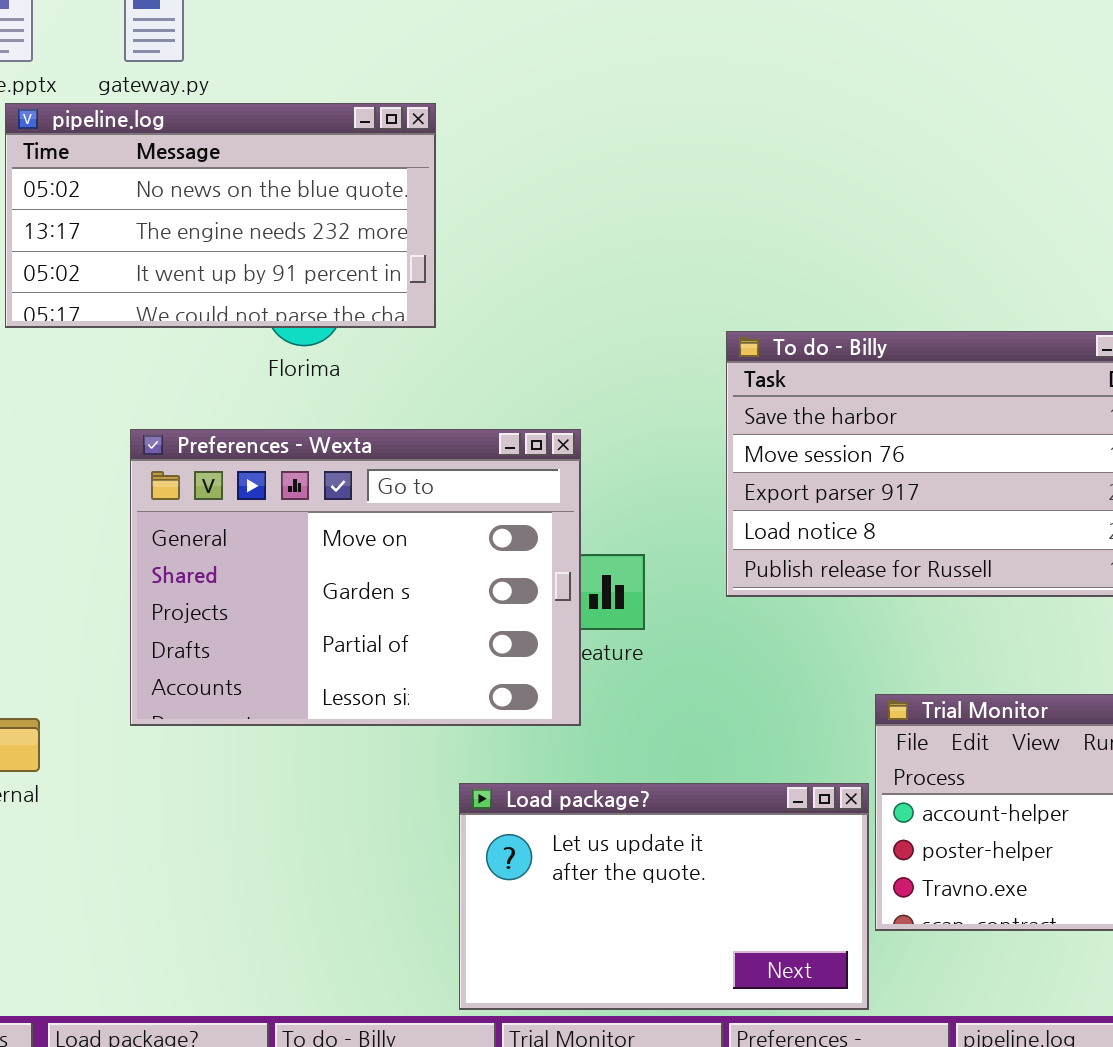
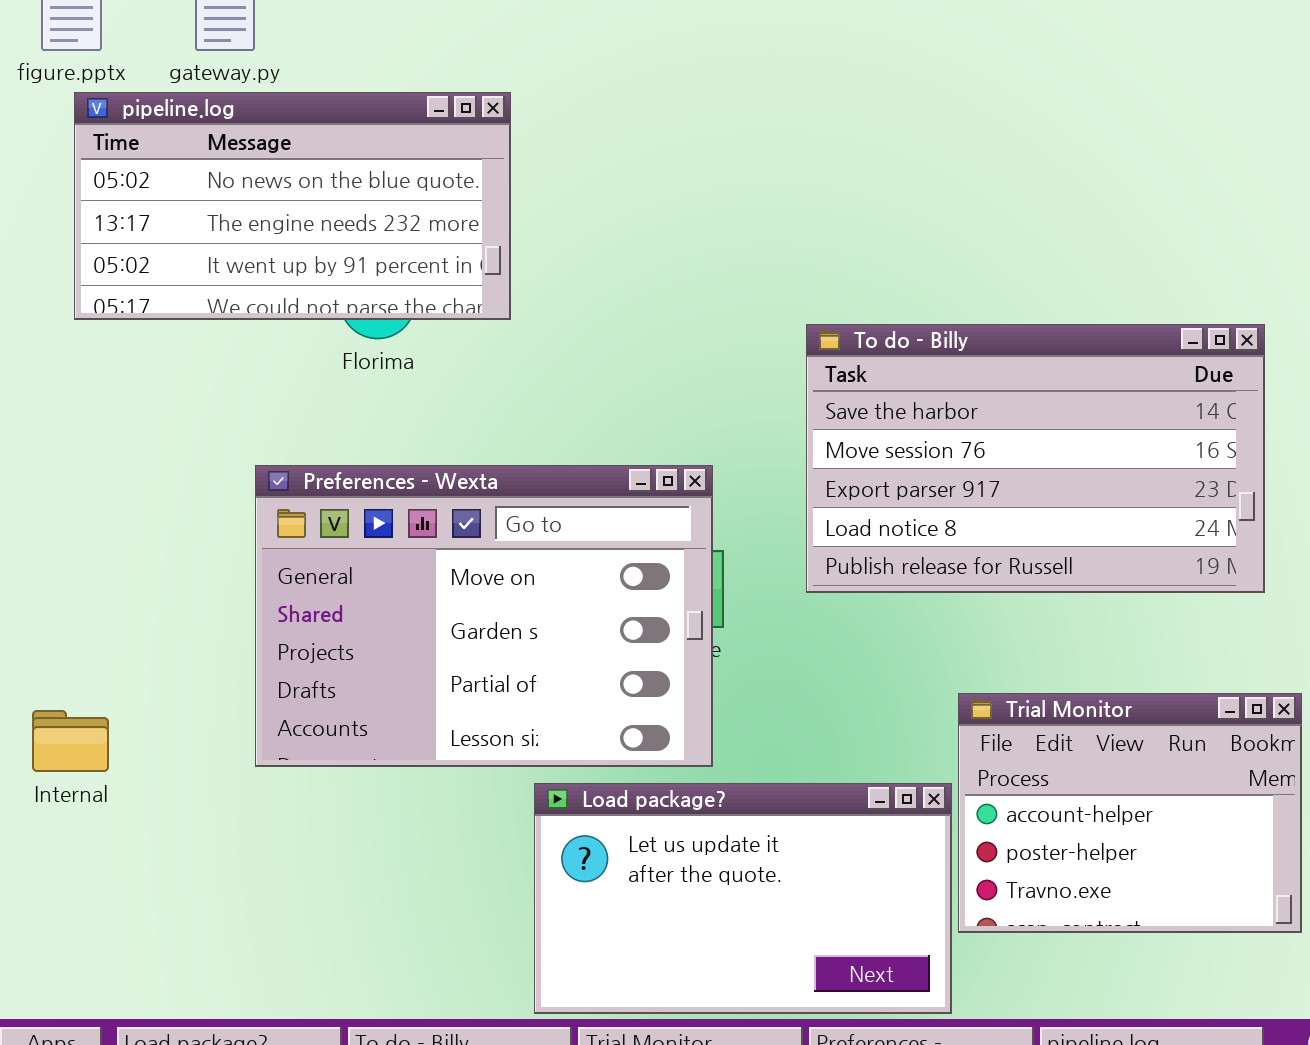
Preferences - Wexta: [130,429,581,726] -> [255,465,713,767], moved

